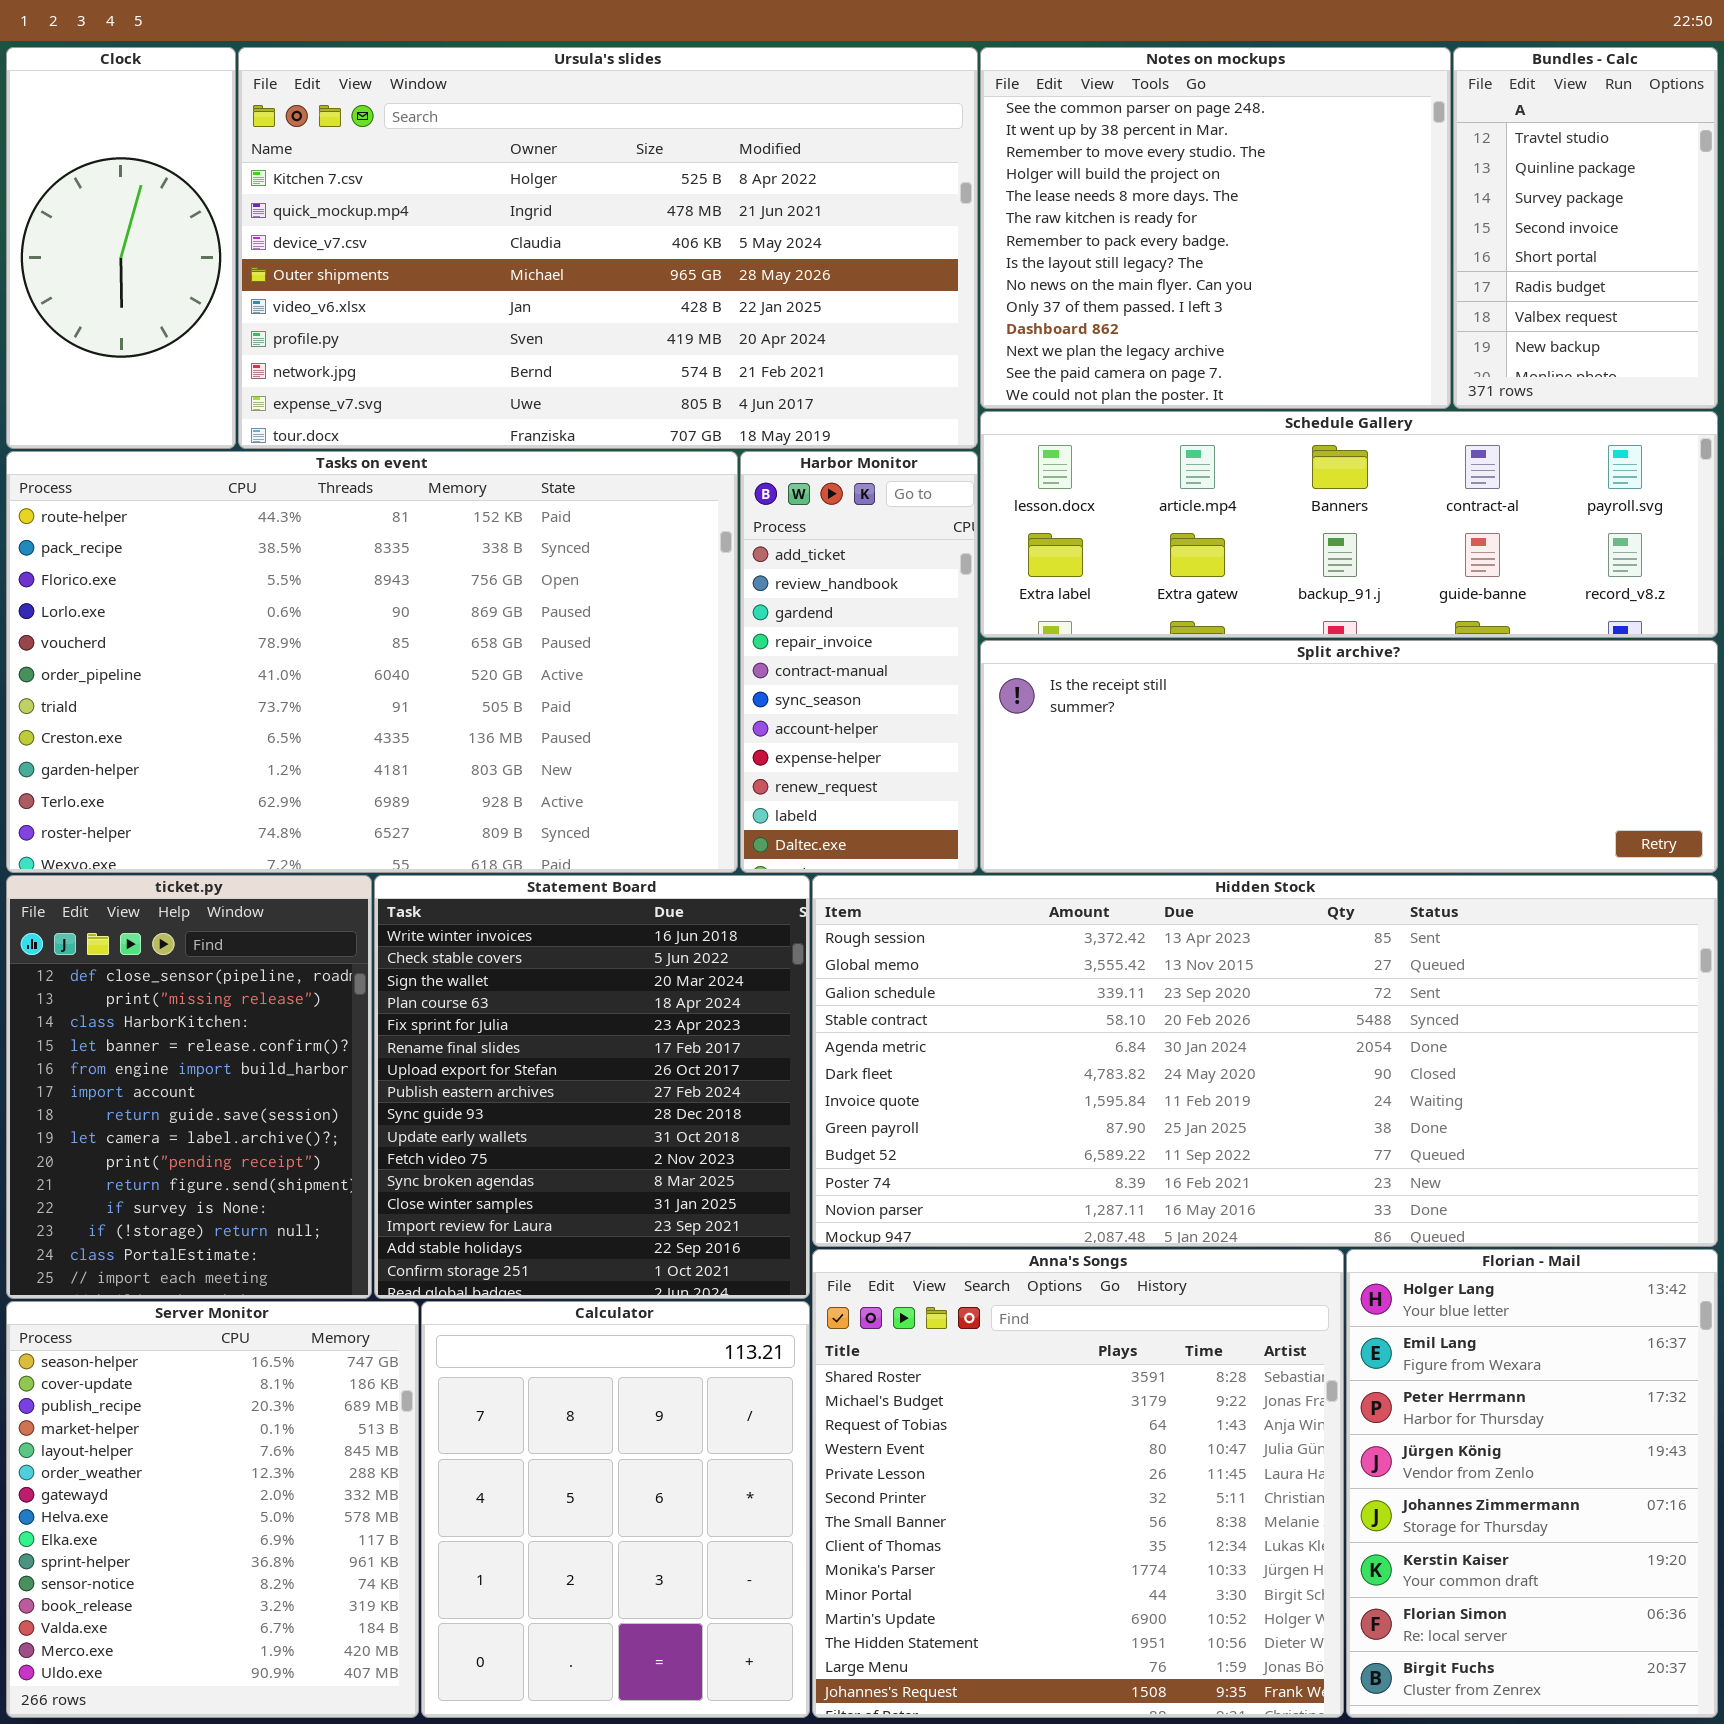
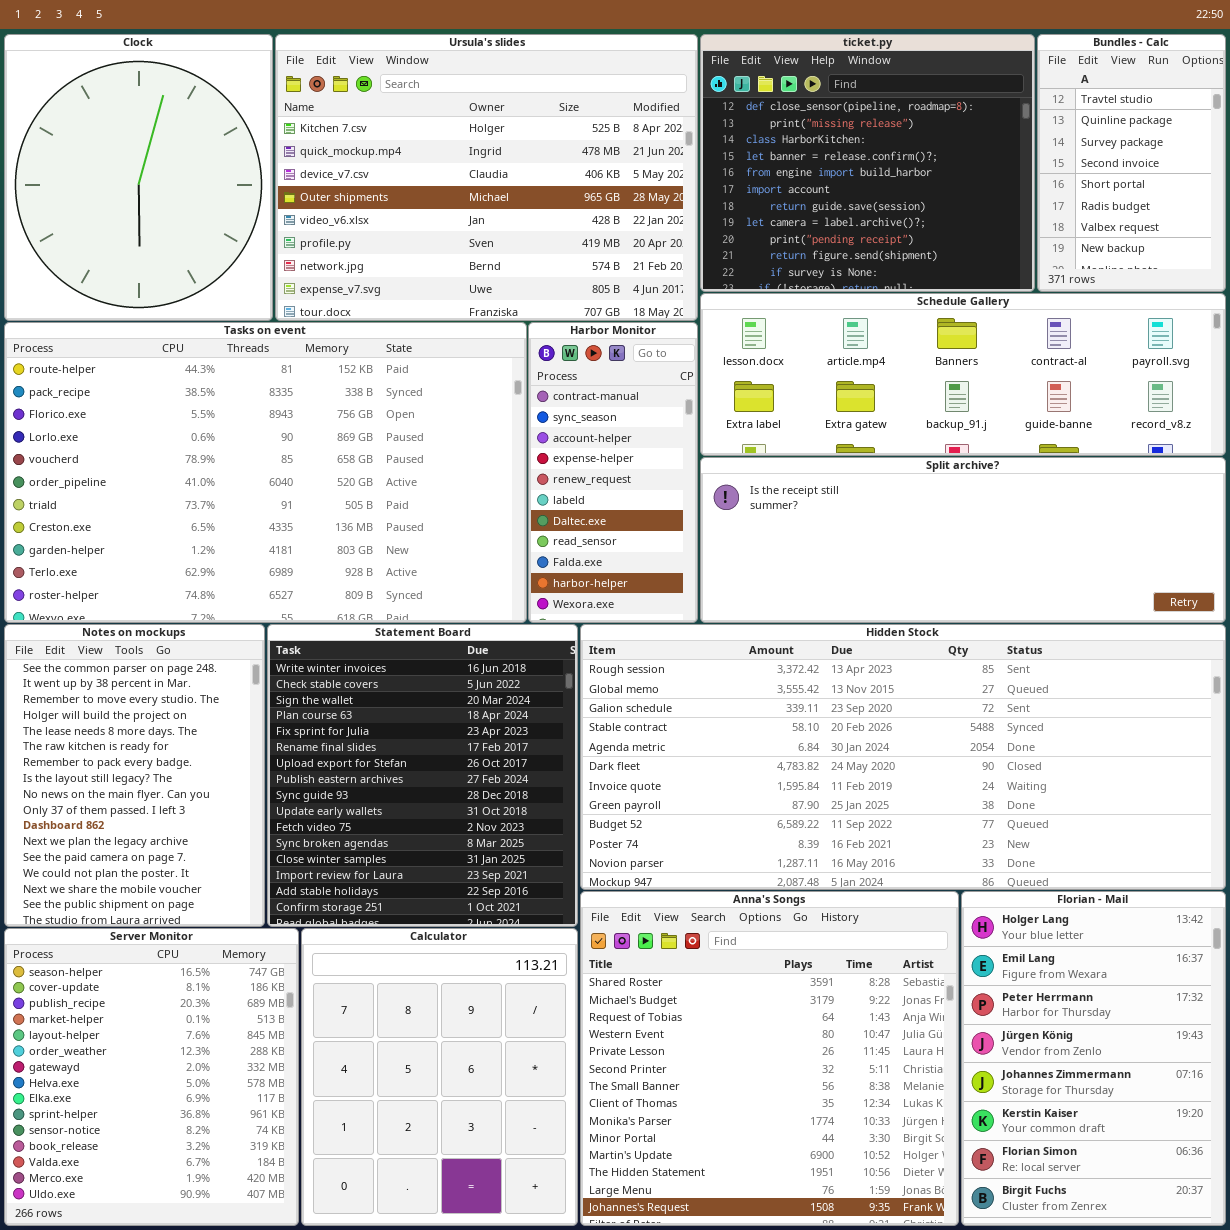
Clock: [6,47,236,449] -> [4,34,273,321], resized
Ursula's slides: [238,47,978,449] -> [275,34,698,321], resized
Notes on mockups: [980,47,1451,409] -> [4,624,265,927], moved, resized
Harbor Monitor: [740,451,978,873] -> [528,322,698,623], scrolled down 4 rows
ticket.py: [6,875,372,1299] -> [700,34,1035,292], moved, resized

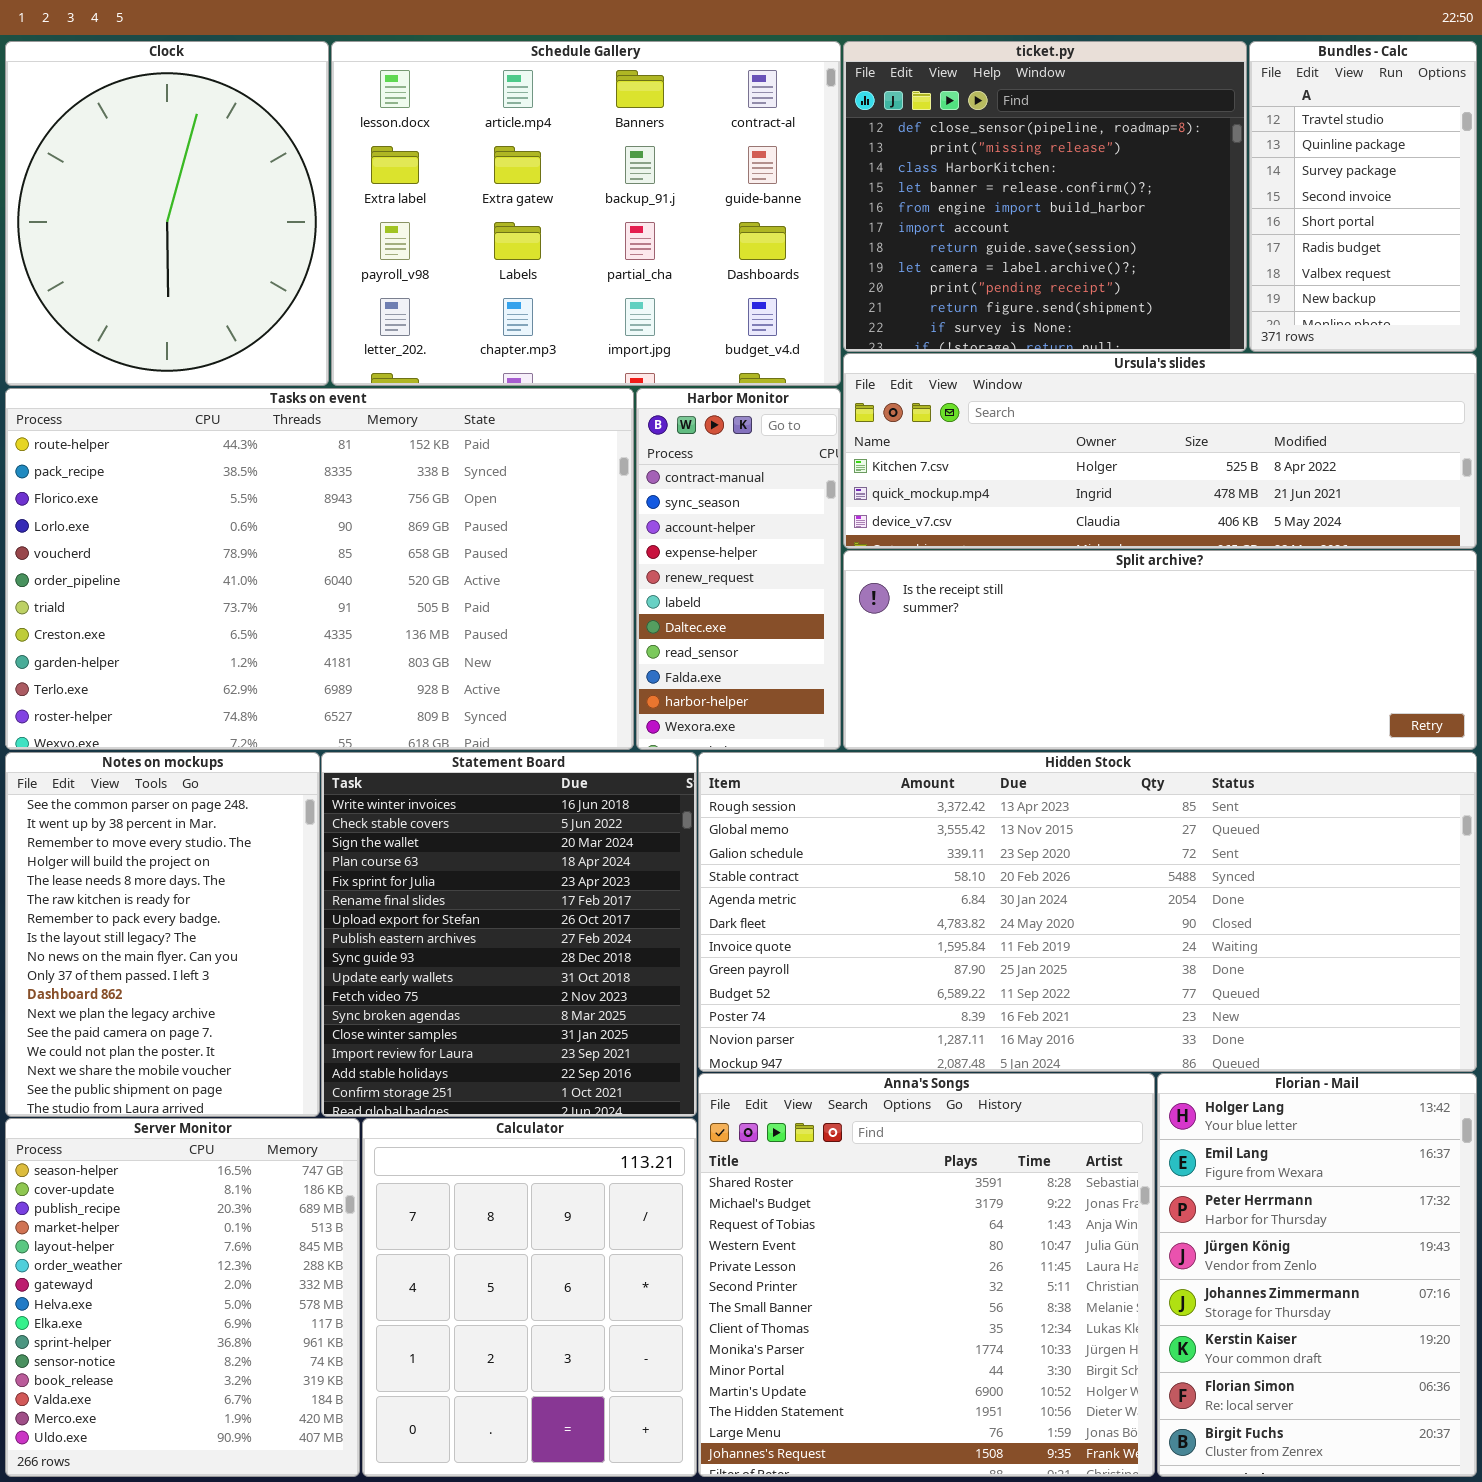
Ursula's slides: [275,34,698,321] -> [843,353,1477,549], moved, resized
Schedule Gallery: [700,293,1226,456] -> [331,41,841,386], moved, resized

